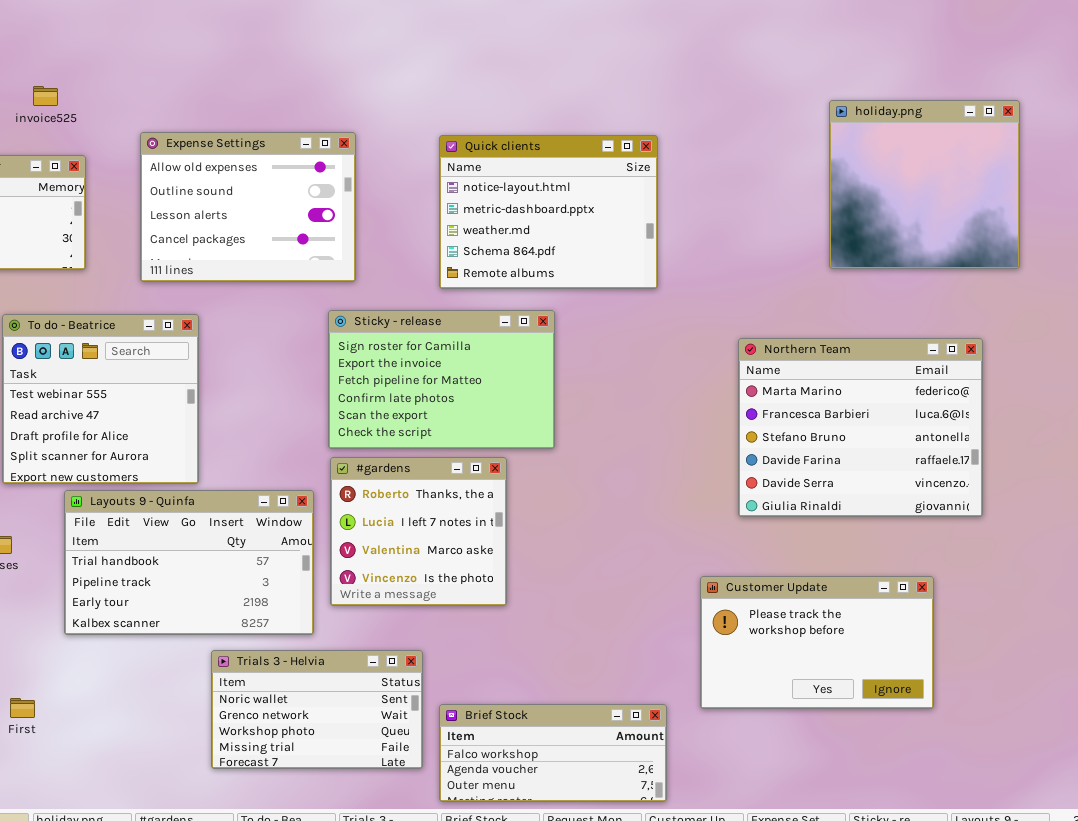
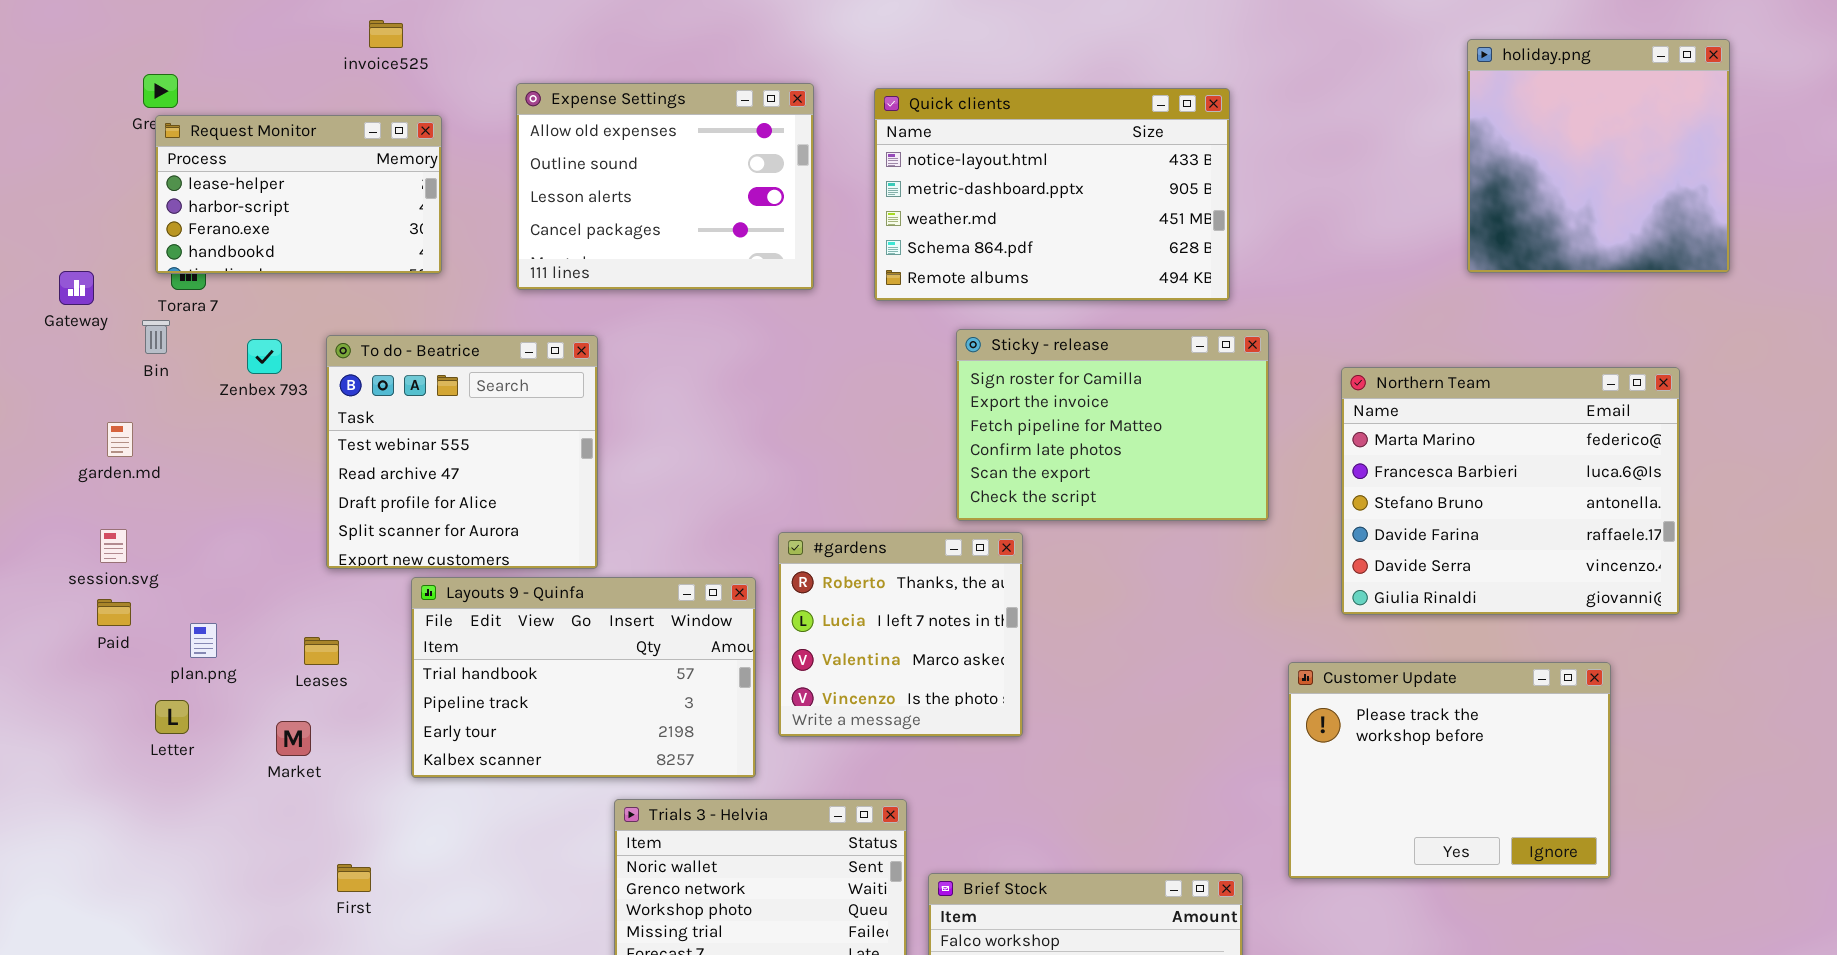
Quick clients: [439,135,658,289] -> [874,88,1230,301], resized
Sticky - release: [328,310,555,449] -> [956,329,1269,521], moved
Customer Update: [700,576,934,709] -> [1288,662,1611,879], resized

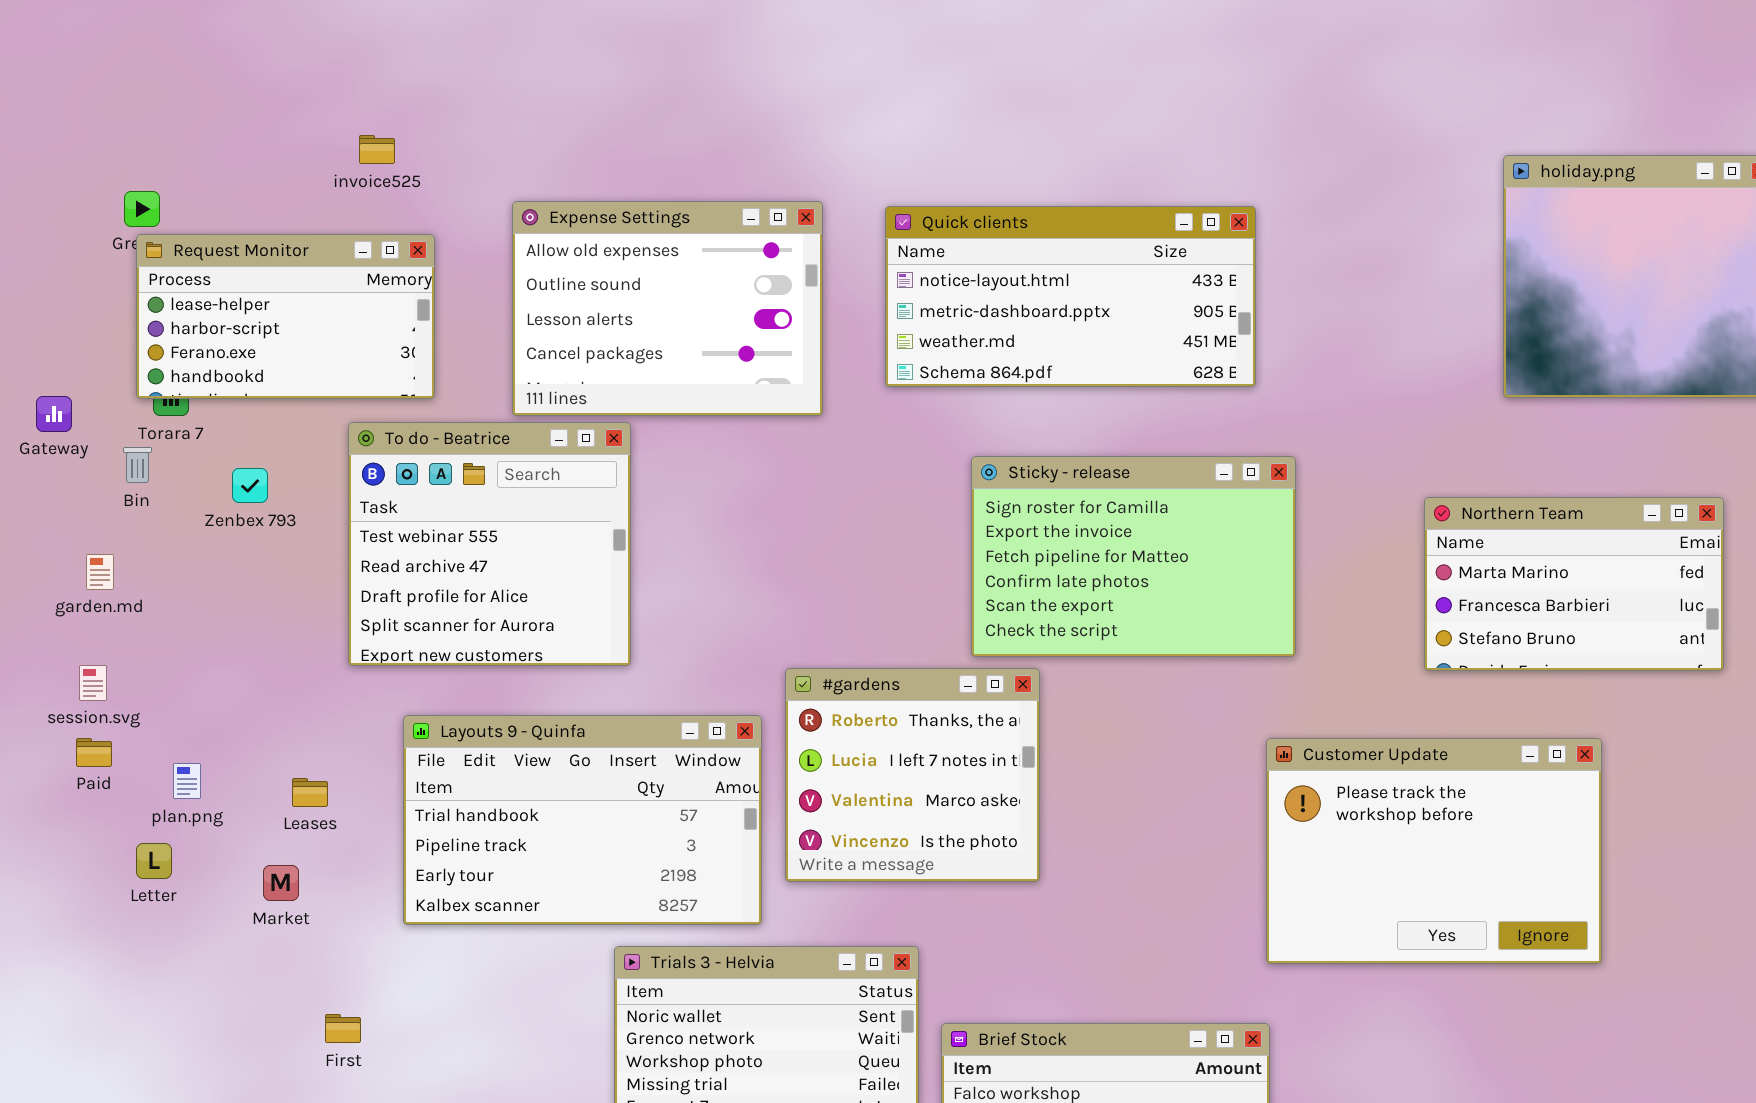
Quick clients: [874,88,1230,301] -> [885,206,1256,387], resized
To do - Beatrice: [326,335,598,569] -> [348,422,631,666], moved
Northern Team: [1341,367,1680,615] -> [1424,497,1724,671], resized
Customer Update: [1288,662,1611,879] -> [1266,738,1602,964], moved

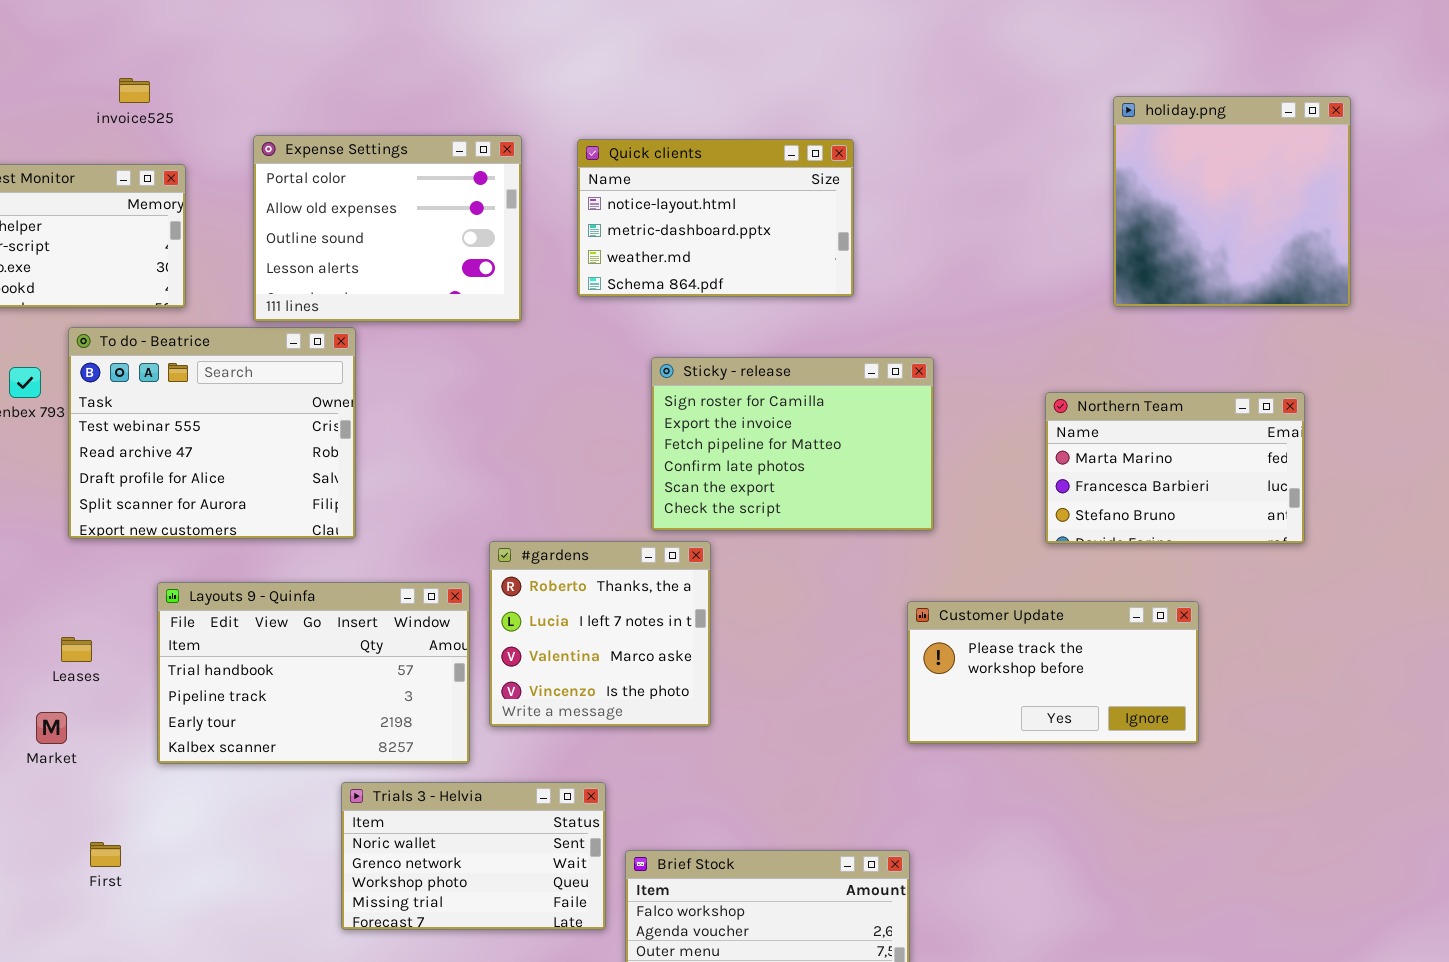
Expense Settings: [512,201,823,416] -> [253,135,522,322], scrolled up 1 row
Quick clients: [885,206,1256,387] -> [577,139,854,297], resized
To do - Beatrice: [348,422,631,666] -> [68,327,356,539], resized
Customer Update: [1266,738,1602,964] -> [907,601,1199,744], resized

